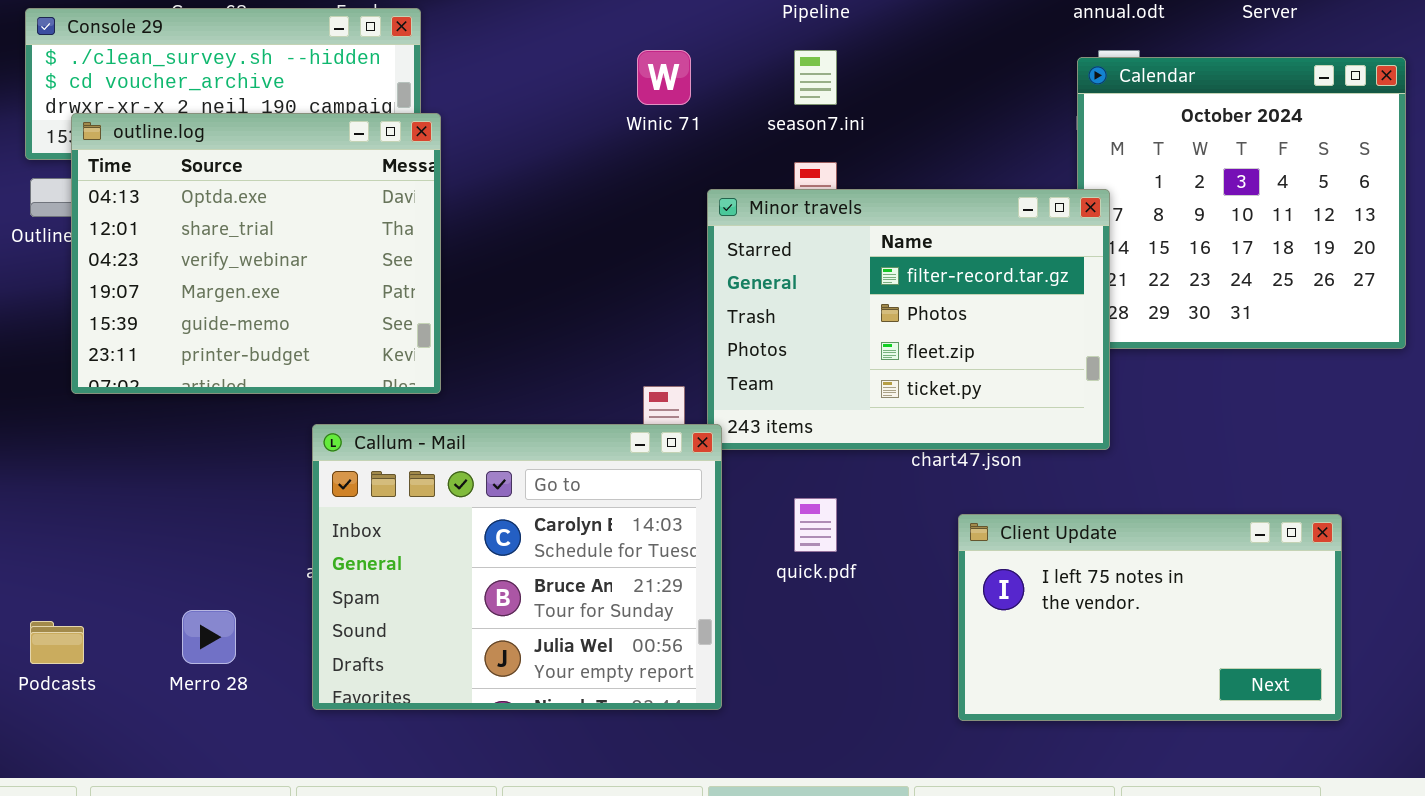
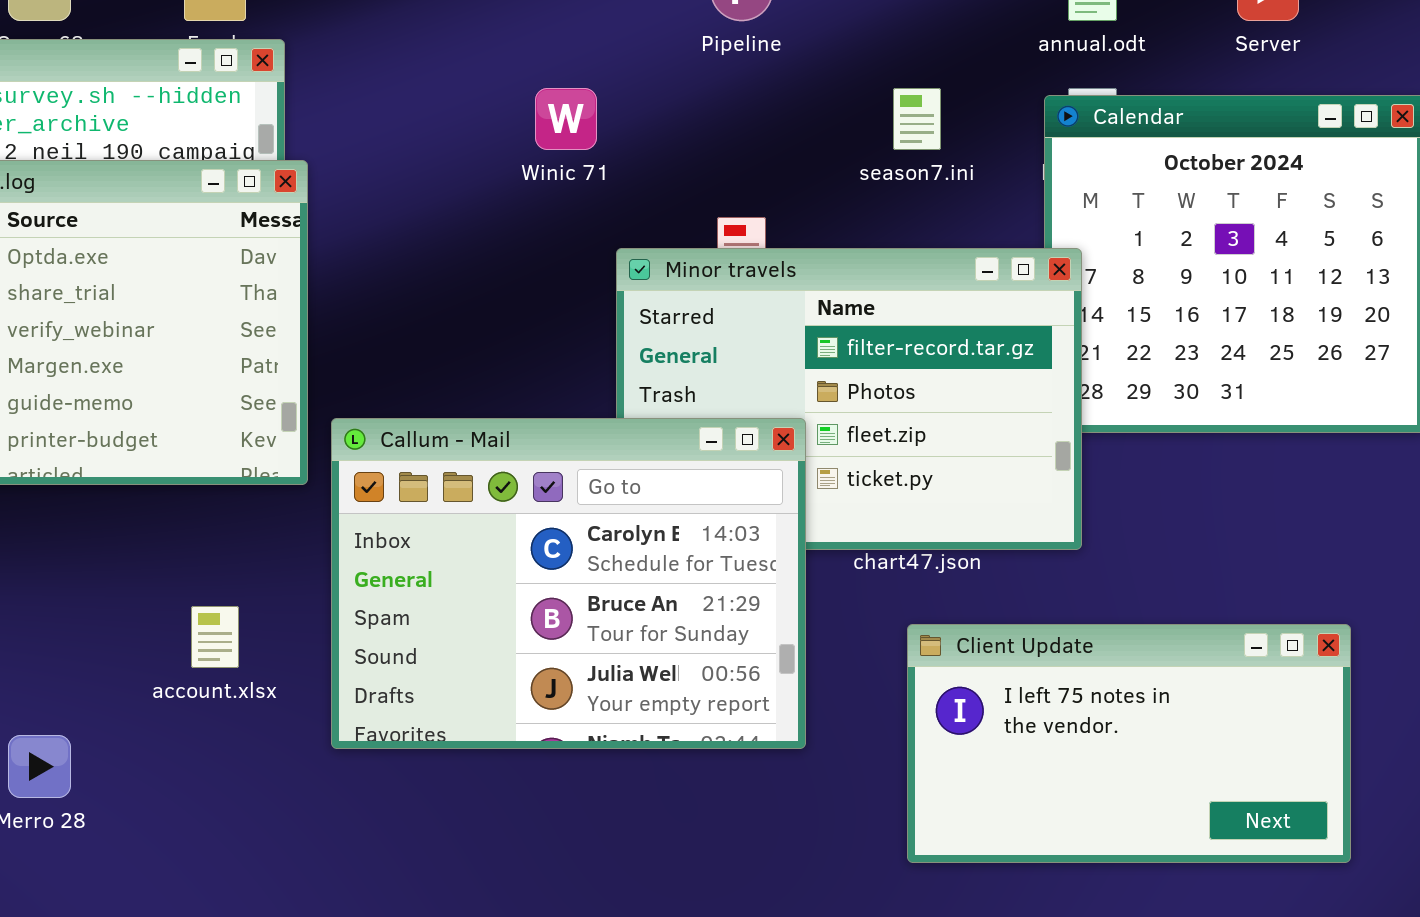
season7.ini: [794,50,837,105] -> [893,88,941,150], moved
Callum - Mail: [312,424,722,710] -> [331,418,806,749], moved

